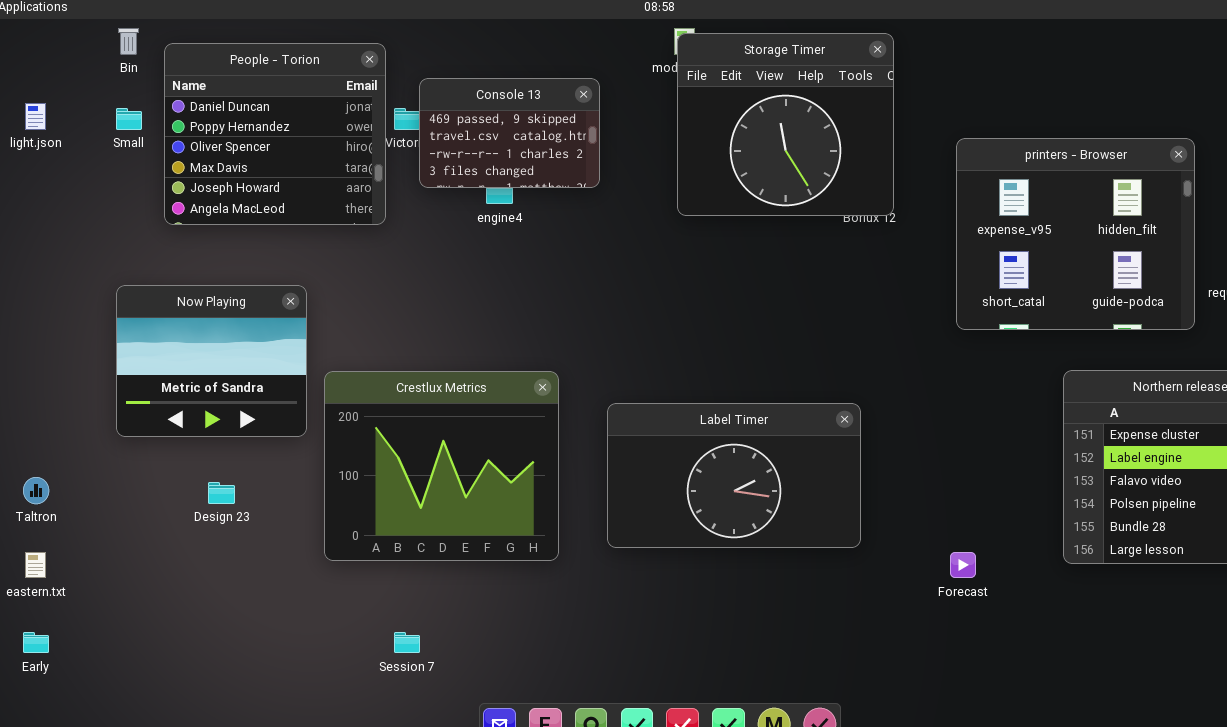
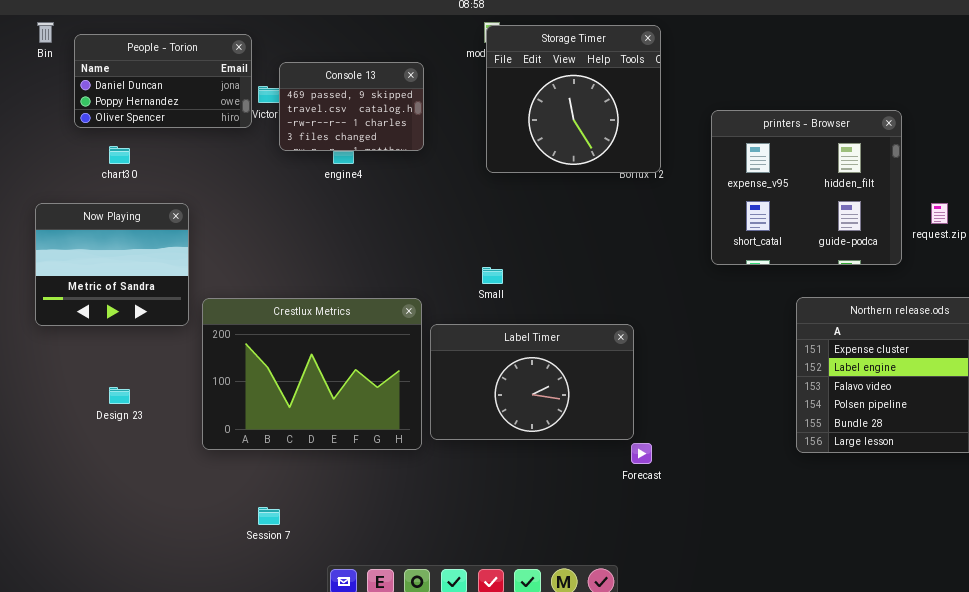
People - Torion: [164,43,386,225] -> [74,34,252,128], resized
Small: [116,108,142,130] -> [482,267,503,284], moved
Now Playing: [116,285,307,437] -> [35,203,189,326], moved
Crestlux Metrics: [324,371,559,561] -> [202,298,422,450], resized
Forecast: [950,552,976,578] -> [631,443,652,464], moved

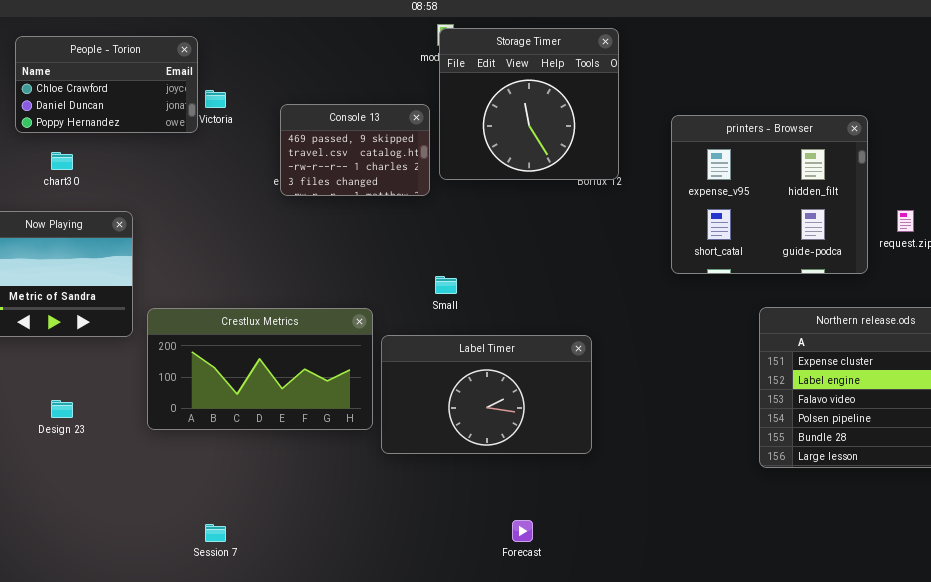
People - Torion: [74,34,252,128] -> [15,36,198,133], scrolled up 1 row
Console 13: [279,62,424,151] -> [280,104,430,196], moved
Crestlux Metrics: [202,298,422,450] -> [147,308,373,430], resized
Forecast: [631,443,652,464] -> [512,520,533,542], moved

